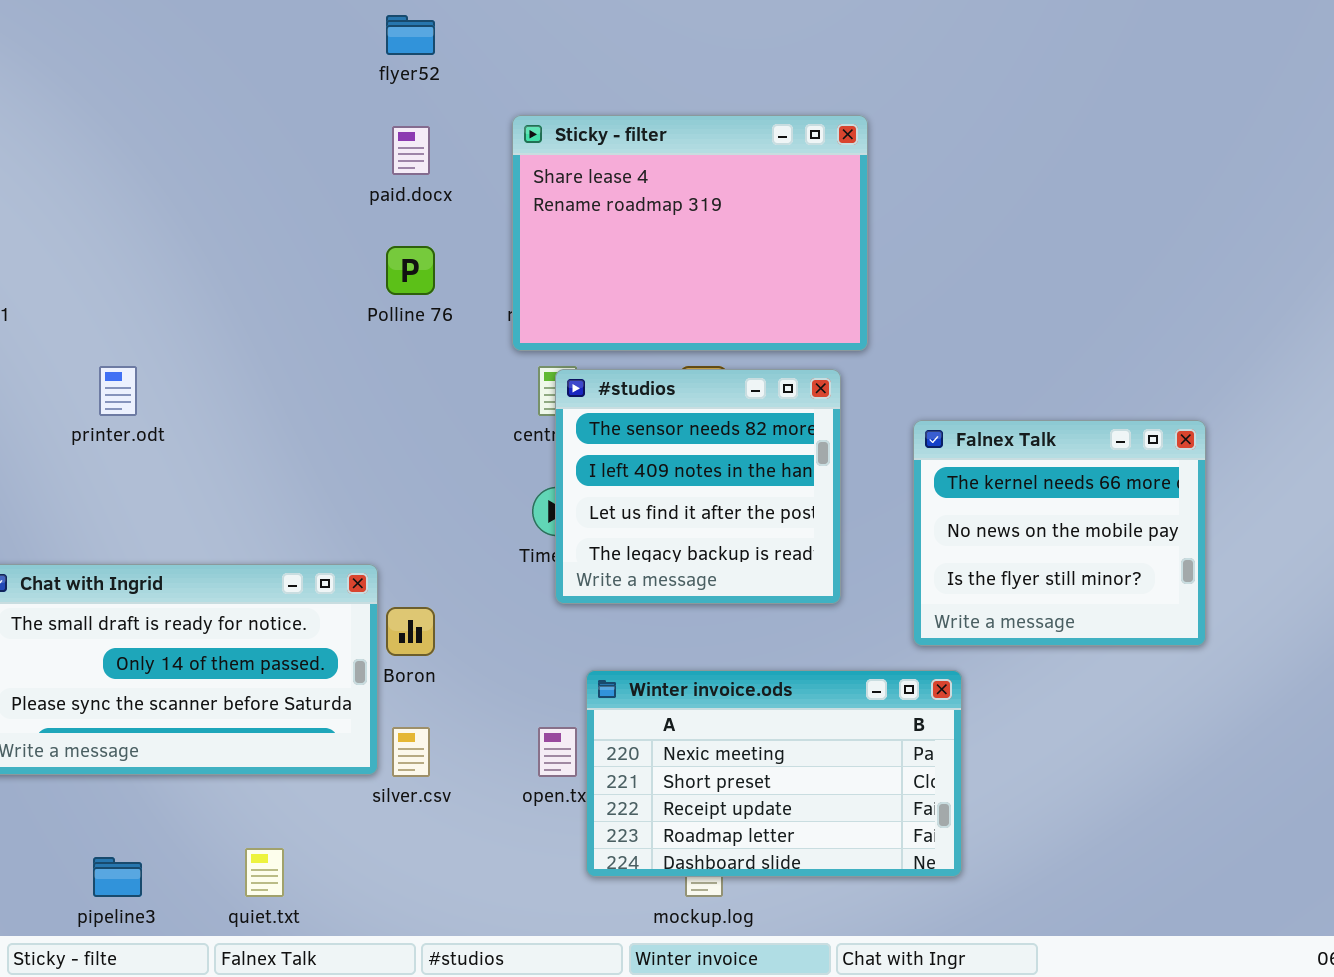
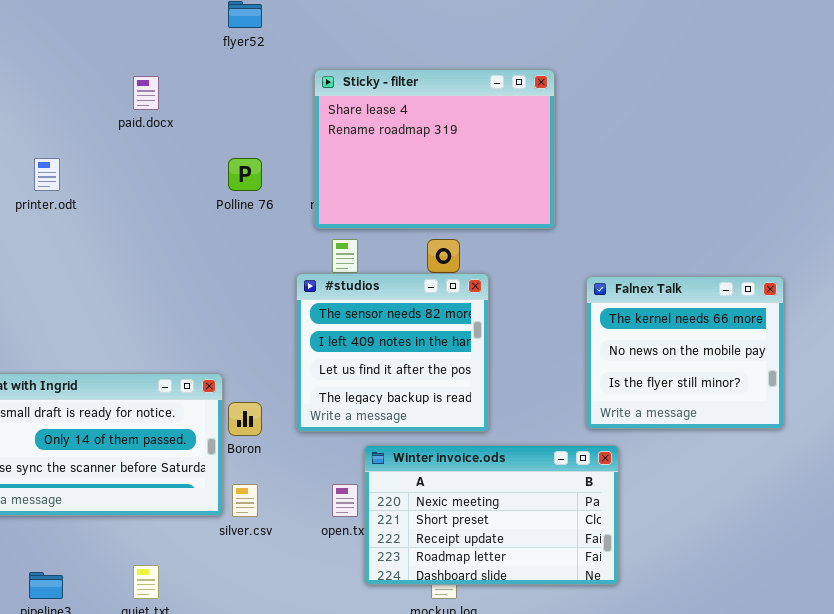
paid.docx: [392,126,430,175] -> [133,76,159,110], moved
printer.odt: [99,366,137,416] -> [34,158,60,191], moved
#studios: [555,369,841,604] -> [296,273,489,432], moved

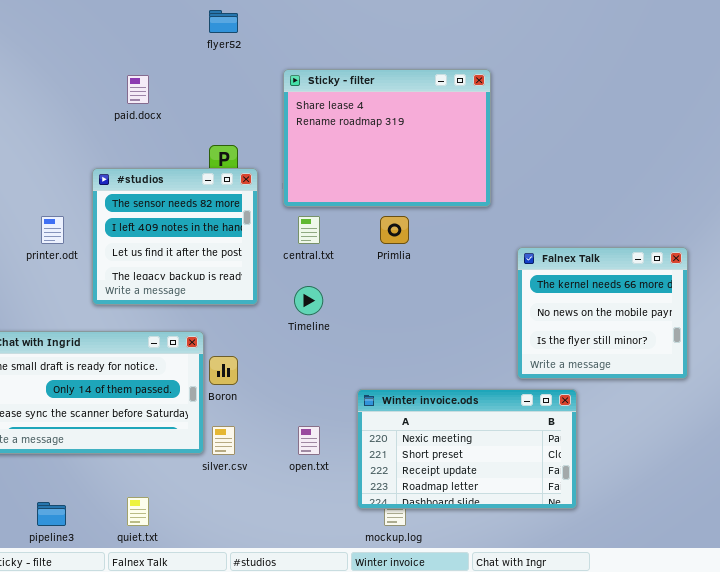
printer.odt: [34,158,60,191] -> [41,216,64,244], moved
#studios: [296,273,489,432] -> [92,168,258,305], moved
Winter invoice.ods: [364,445,619,585] -> [357,389,577,509], moved

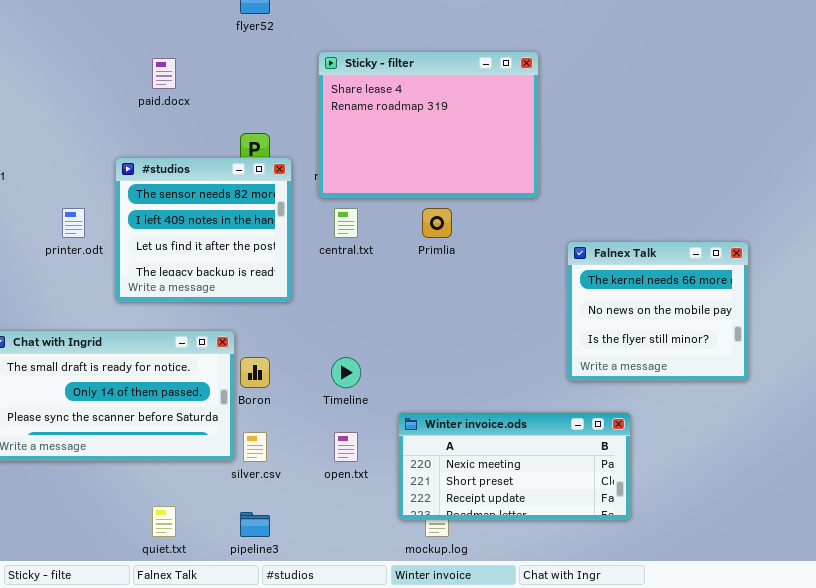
Timeline: [294,286,323,315] -> [331,357,361,388], moved
Winter invoice.ods: [357,389,577,509] -> [398,412,631,520], resized
pipeline3: [37,502,66,526] -> [240,512,270,537], moved

